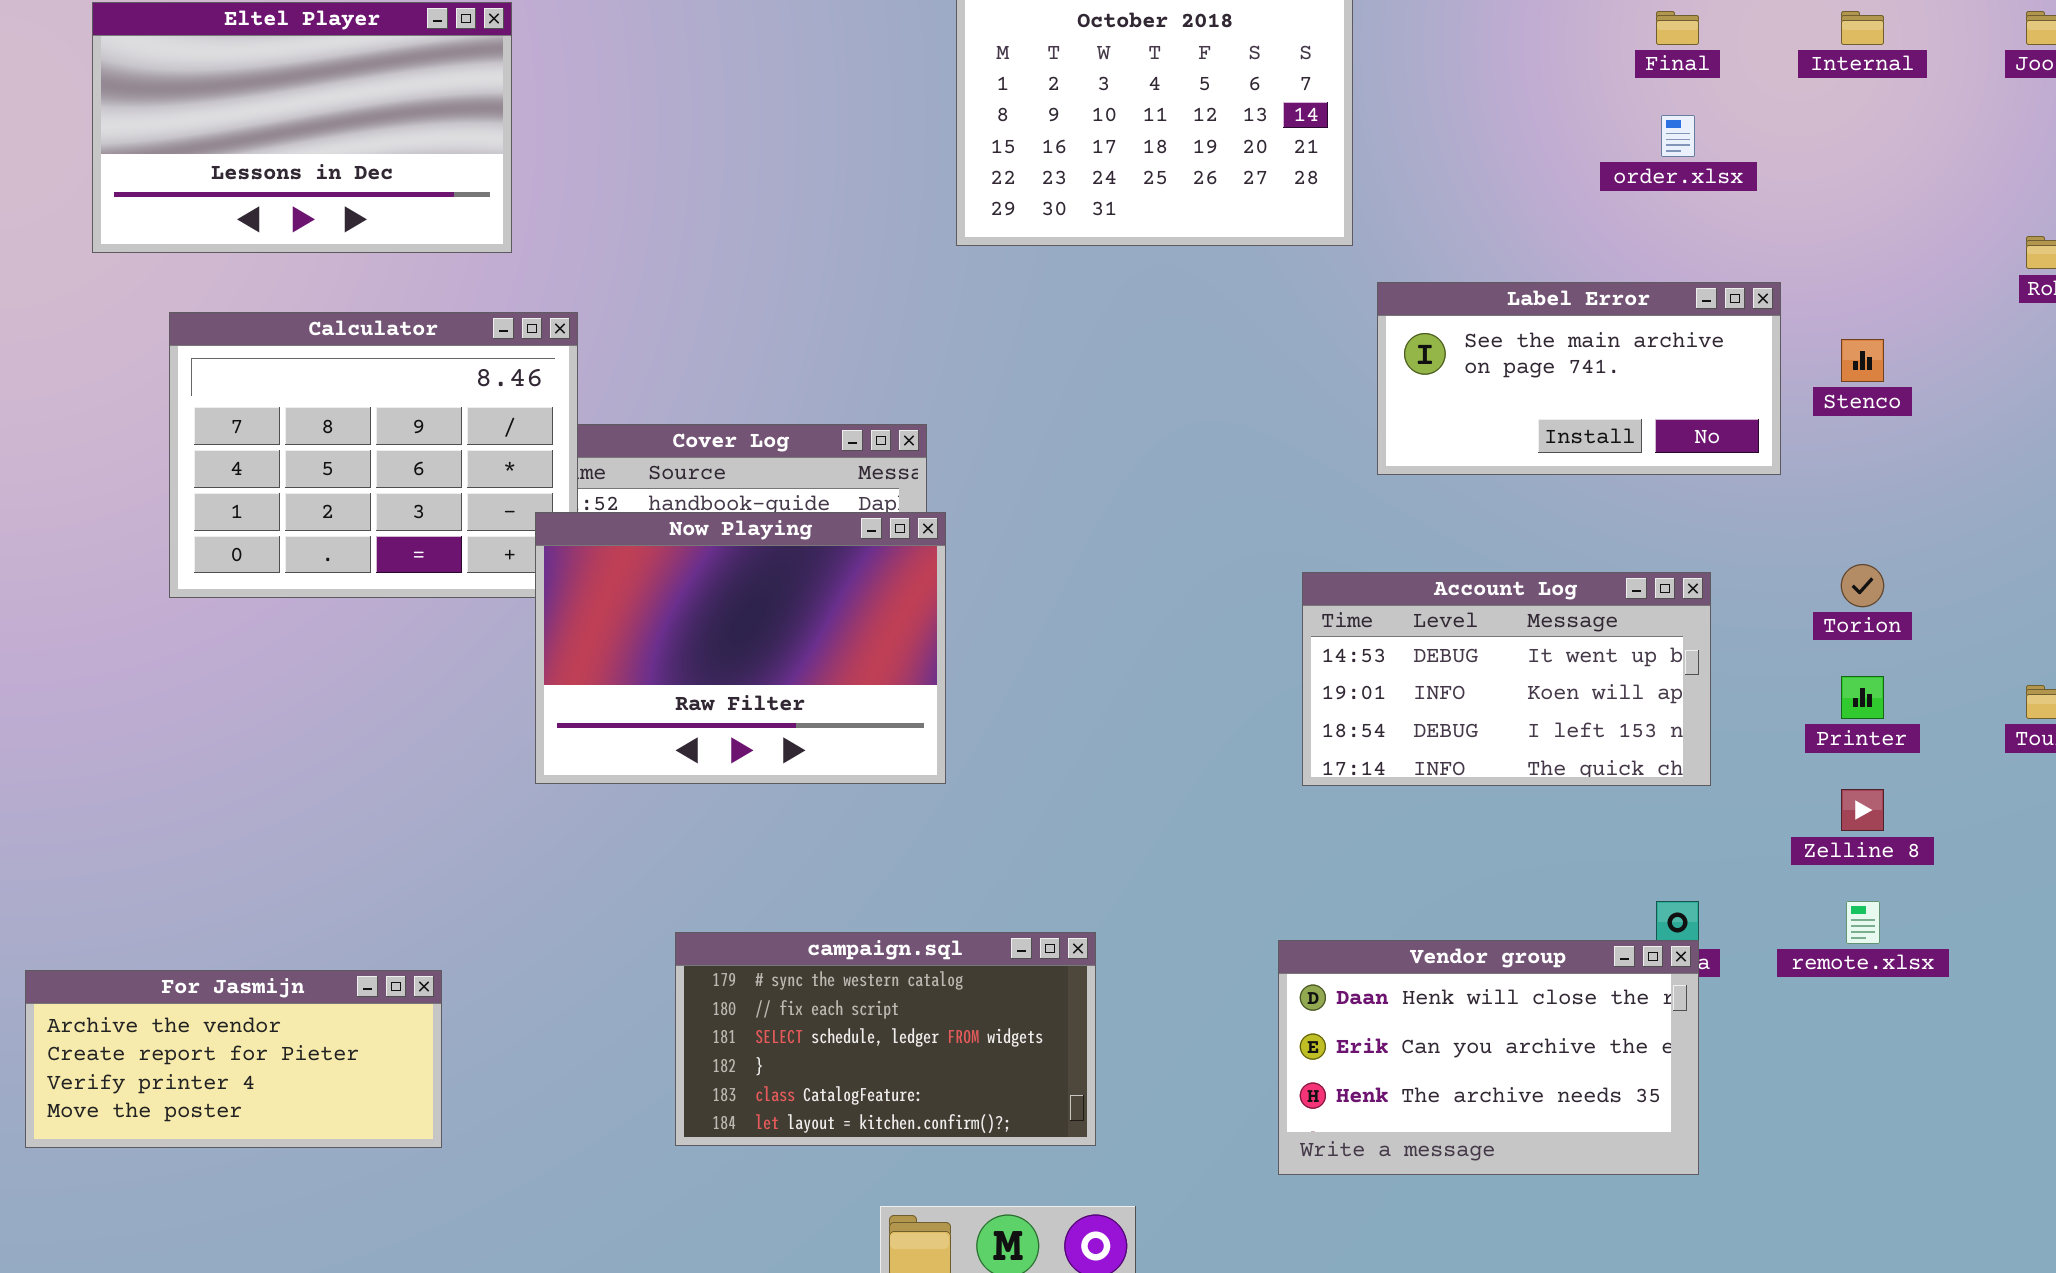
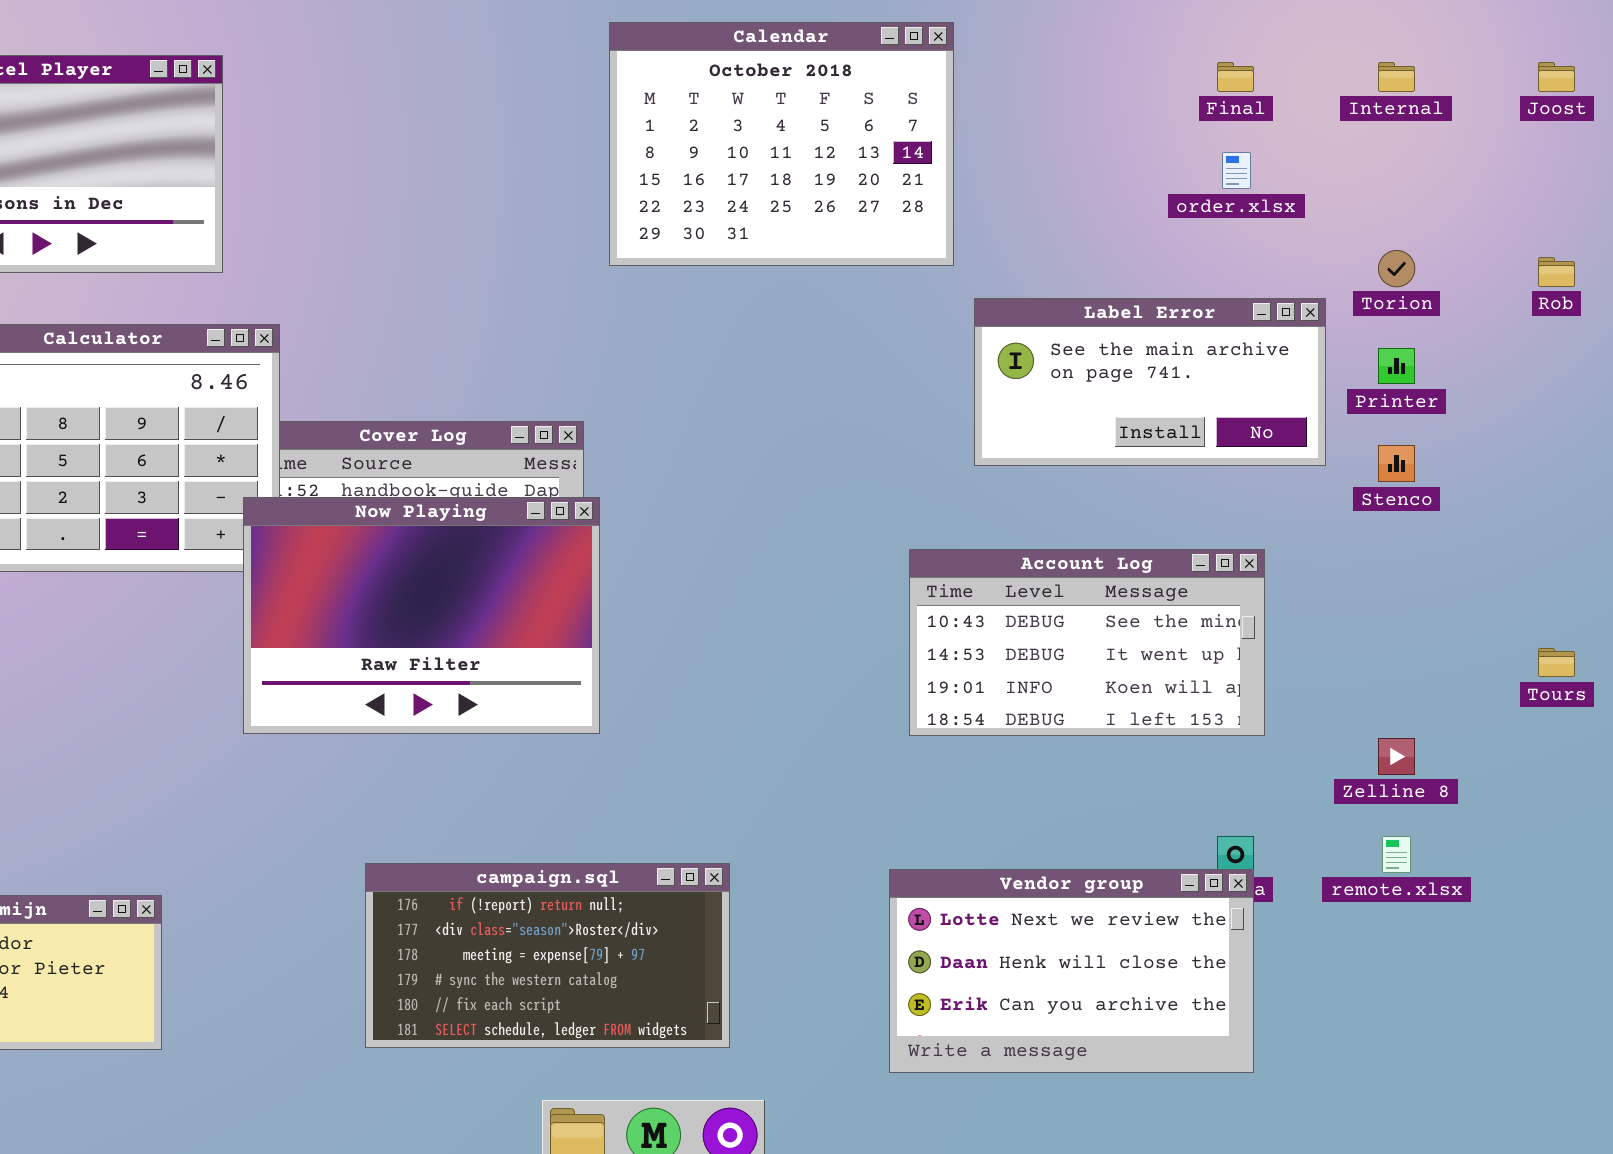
Stenco: [1841,339,1884,382] -> [1378,445,1415,482], moved
Torion: [1841,564,1884,607] -> [1378,250,1415,287], moved
Account Log: [1302,572,1711,786] -> [909,549,1265,736], scrolled up 1 row
Printer: [1841,676,1884,719] -> [1378,348,1415,384], moved
campaign.sql: [675,932,1096,1146] -> [365,863,730,1048], scrolled up 3 rows
Vendor group: [1278,940,1699,1175] -> [889,869,1254,1073], scrolled up 1 row

